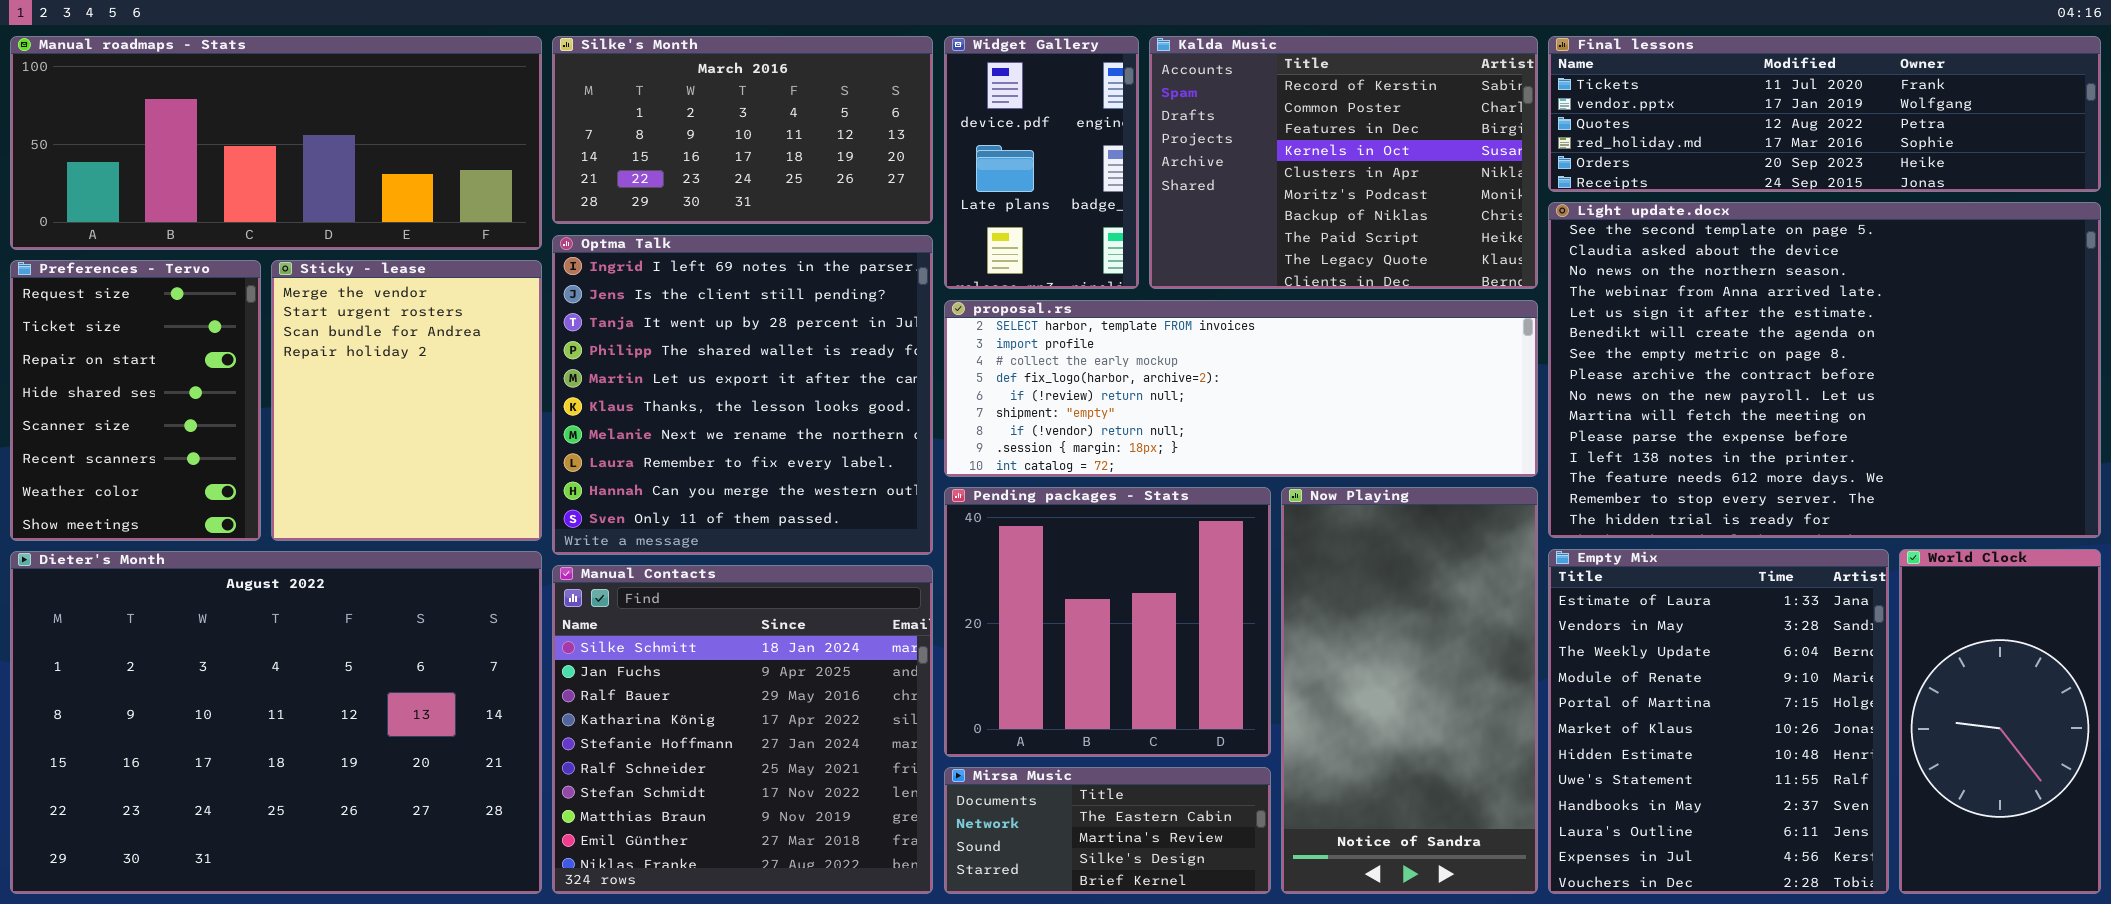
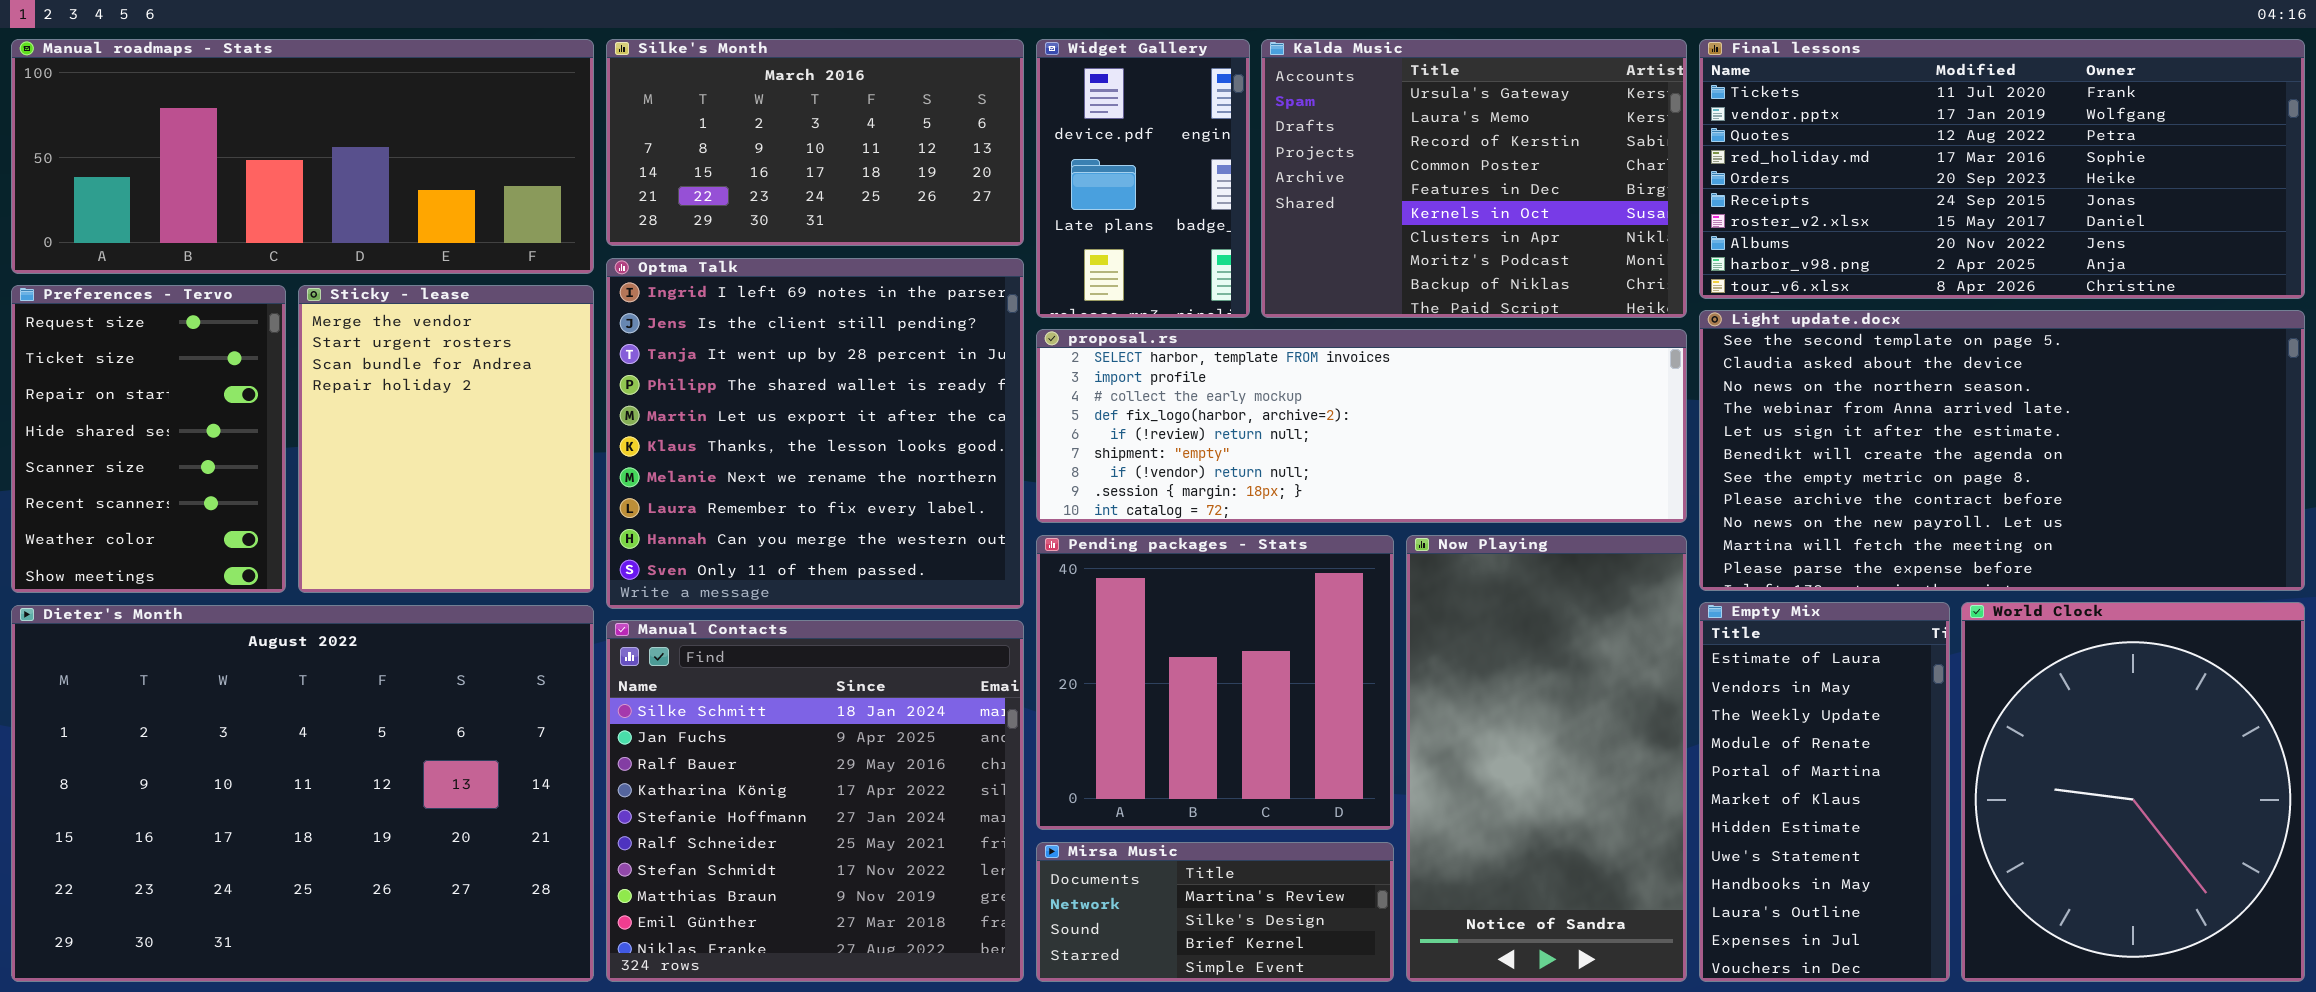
Kalda Music: [1149,36,1538,289] -> [1261,39,1687,318], scrolled up 2 rows
Final lessons: [1548,36,2101,192] -> [1699,39,2305,299], resized
Light update.docx: [1548,202,2101,538] -> [1699,310,2305,591], resized
Empty Mix: [1548,549,1889,894] -> [1699,602,1950,982], resized
World Clock: [1899,549,2101,894] -> [1961,602,2305,982], resized
Mirsa Music: [944,767,1271,894] -> [1036,842,1394,982], scrolled down 1 row

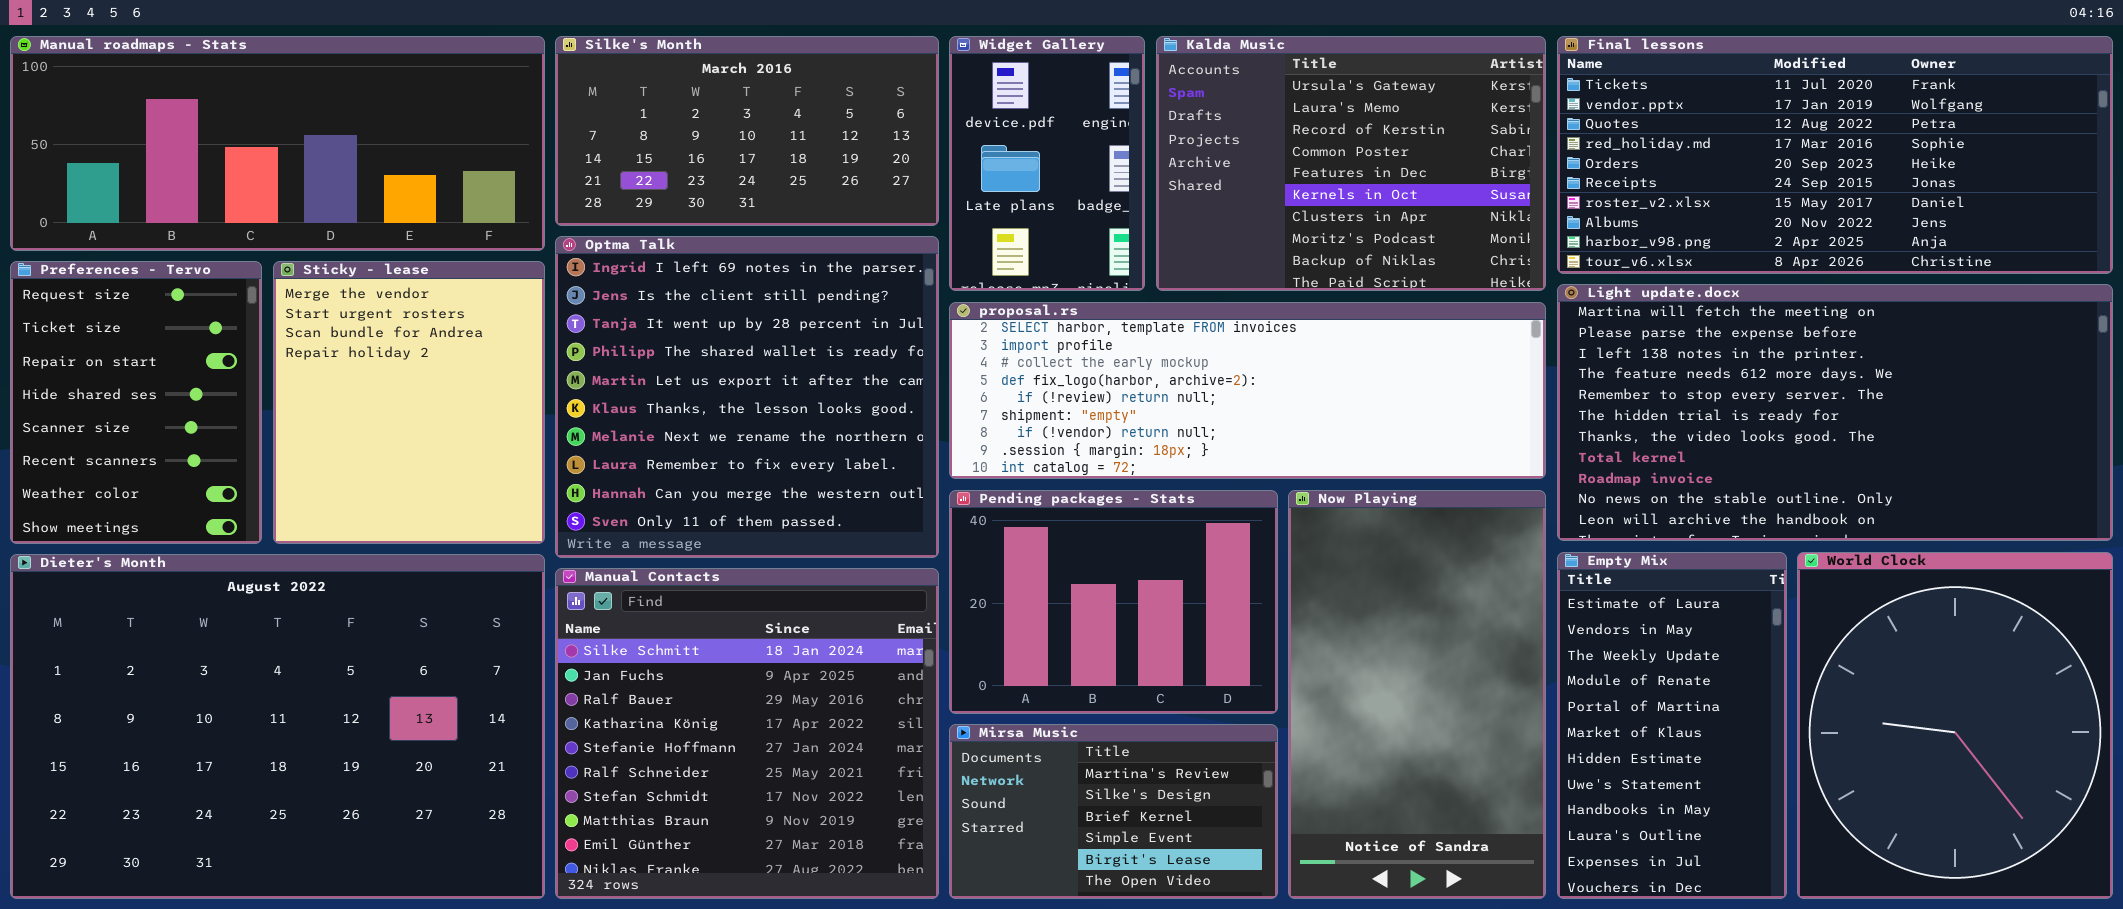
Light update.docx: [1699,310,2305,591] -> [1557,284,2113,541], scrolled down 9 rows
Pending packages - Stats: [1036,535,1394,830] -> [949,490,1278,714], resized
Mirsa Music: [1036,842,1394,982] -> [949,724,1278,899], resized

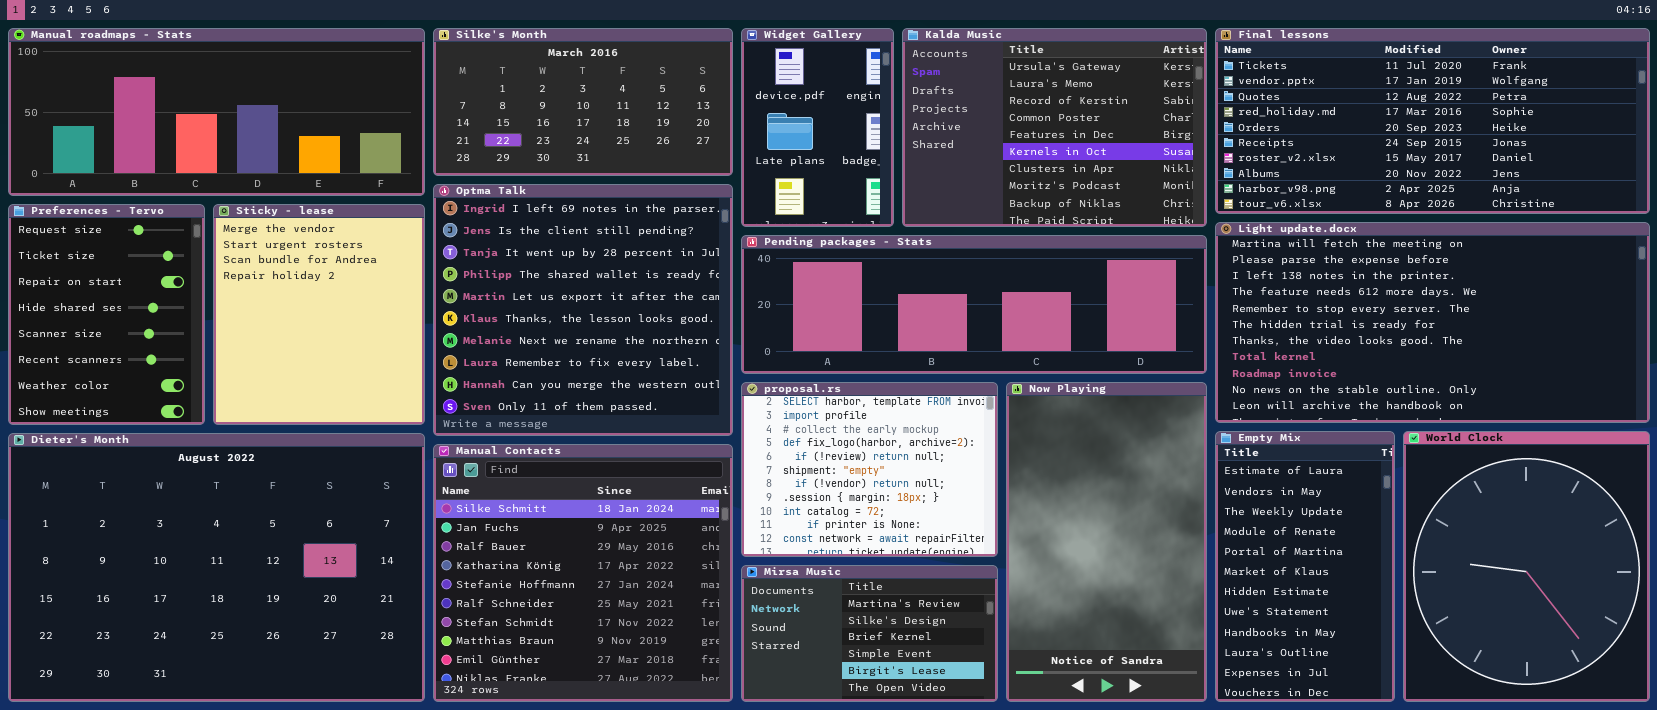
proposal.rs: [949,302,1546,479] -> [741,382,998,557], moved, resized
Pending packages - Stats: [949,490,1278,714] -> [741,235,1207,374], moved, resized

